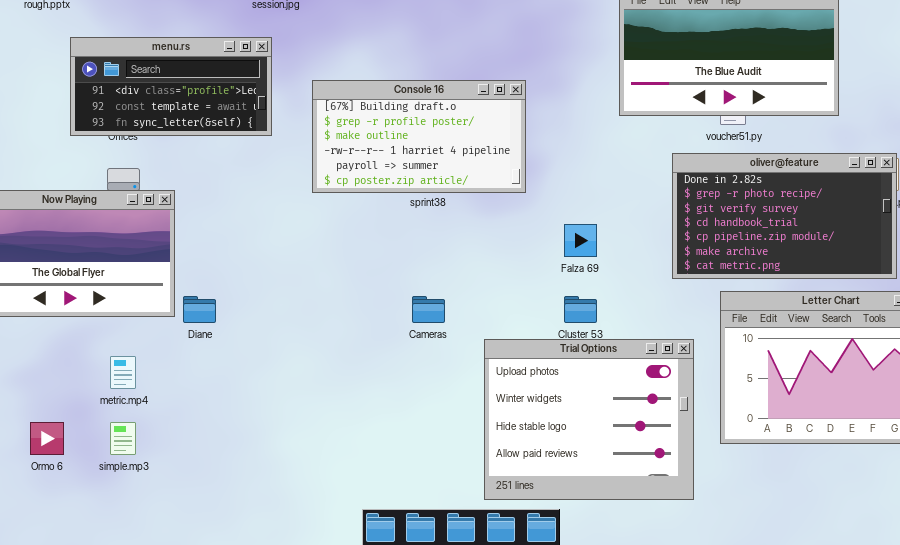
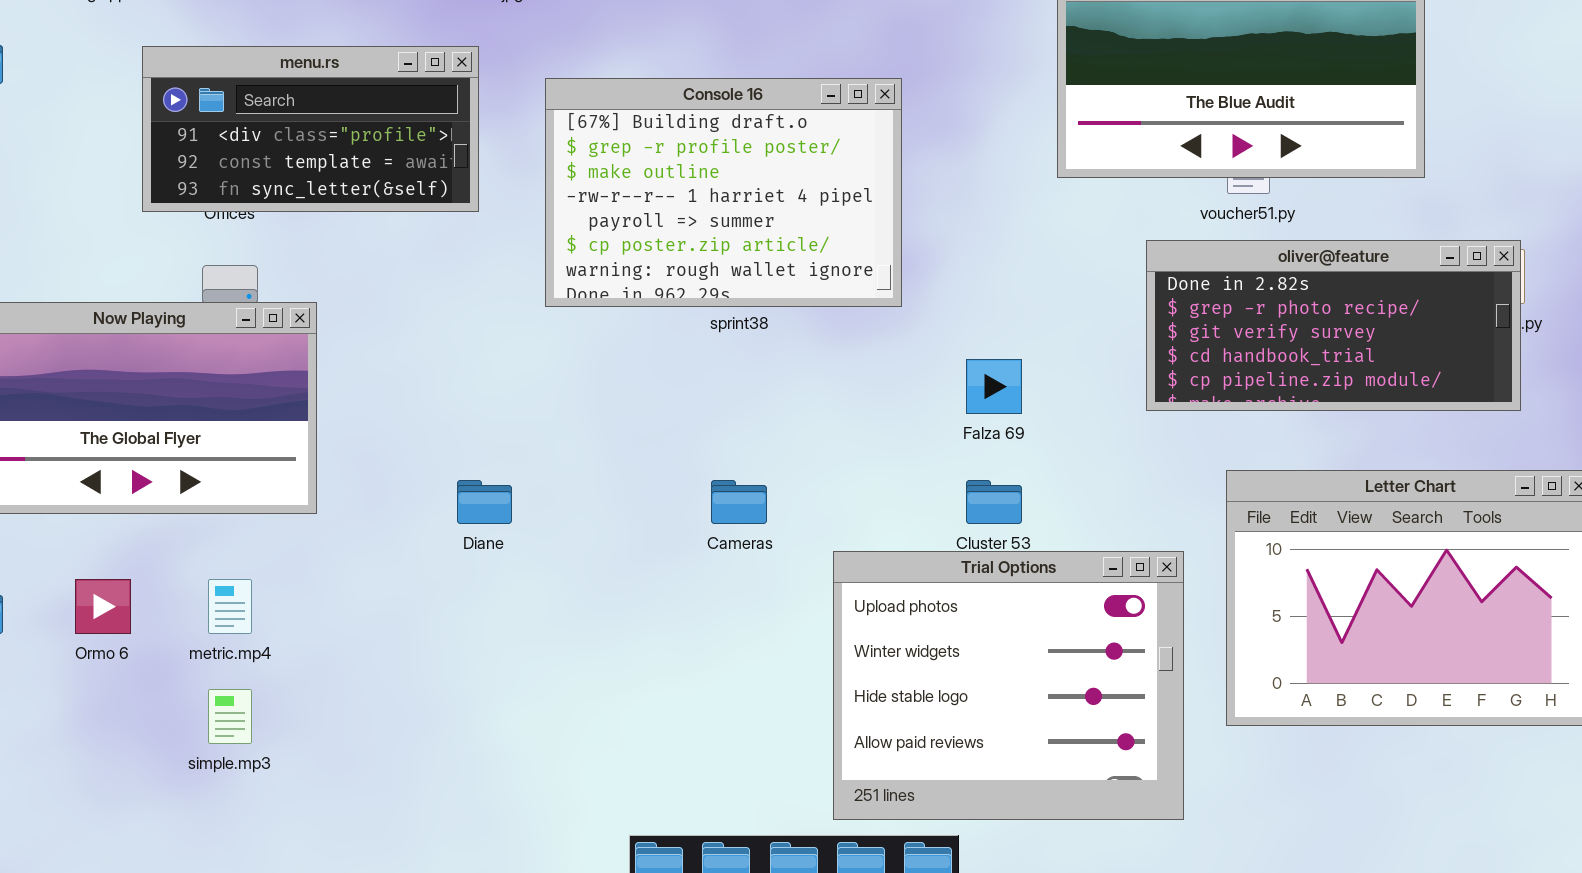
Console 16: [312,80,526,193] -> [545,78,902,307], resized
oliver@feature: [672,153,897,279] -> [1146,240,1521,411], resized
Diane: [183,296,216,323] -> [457,480,512,524], moved
Ormo 6: [30,422,64,455] -> [75,579,131,634], moved

